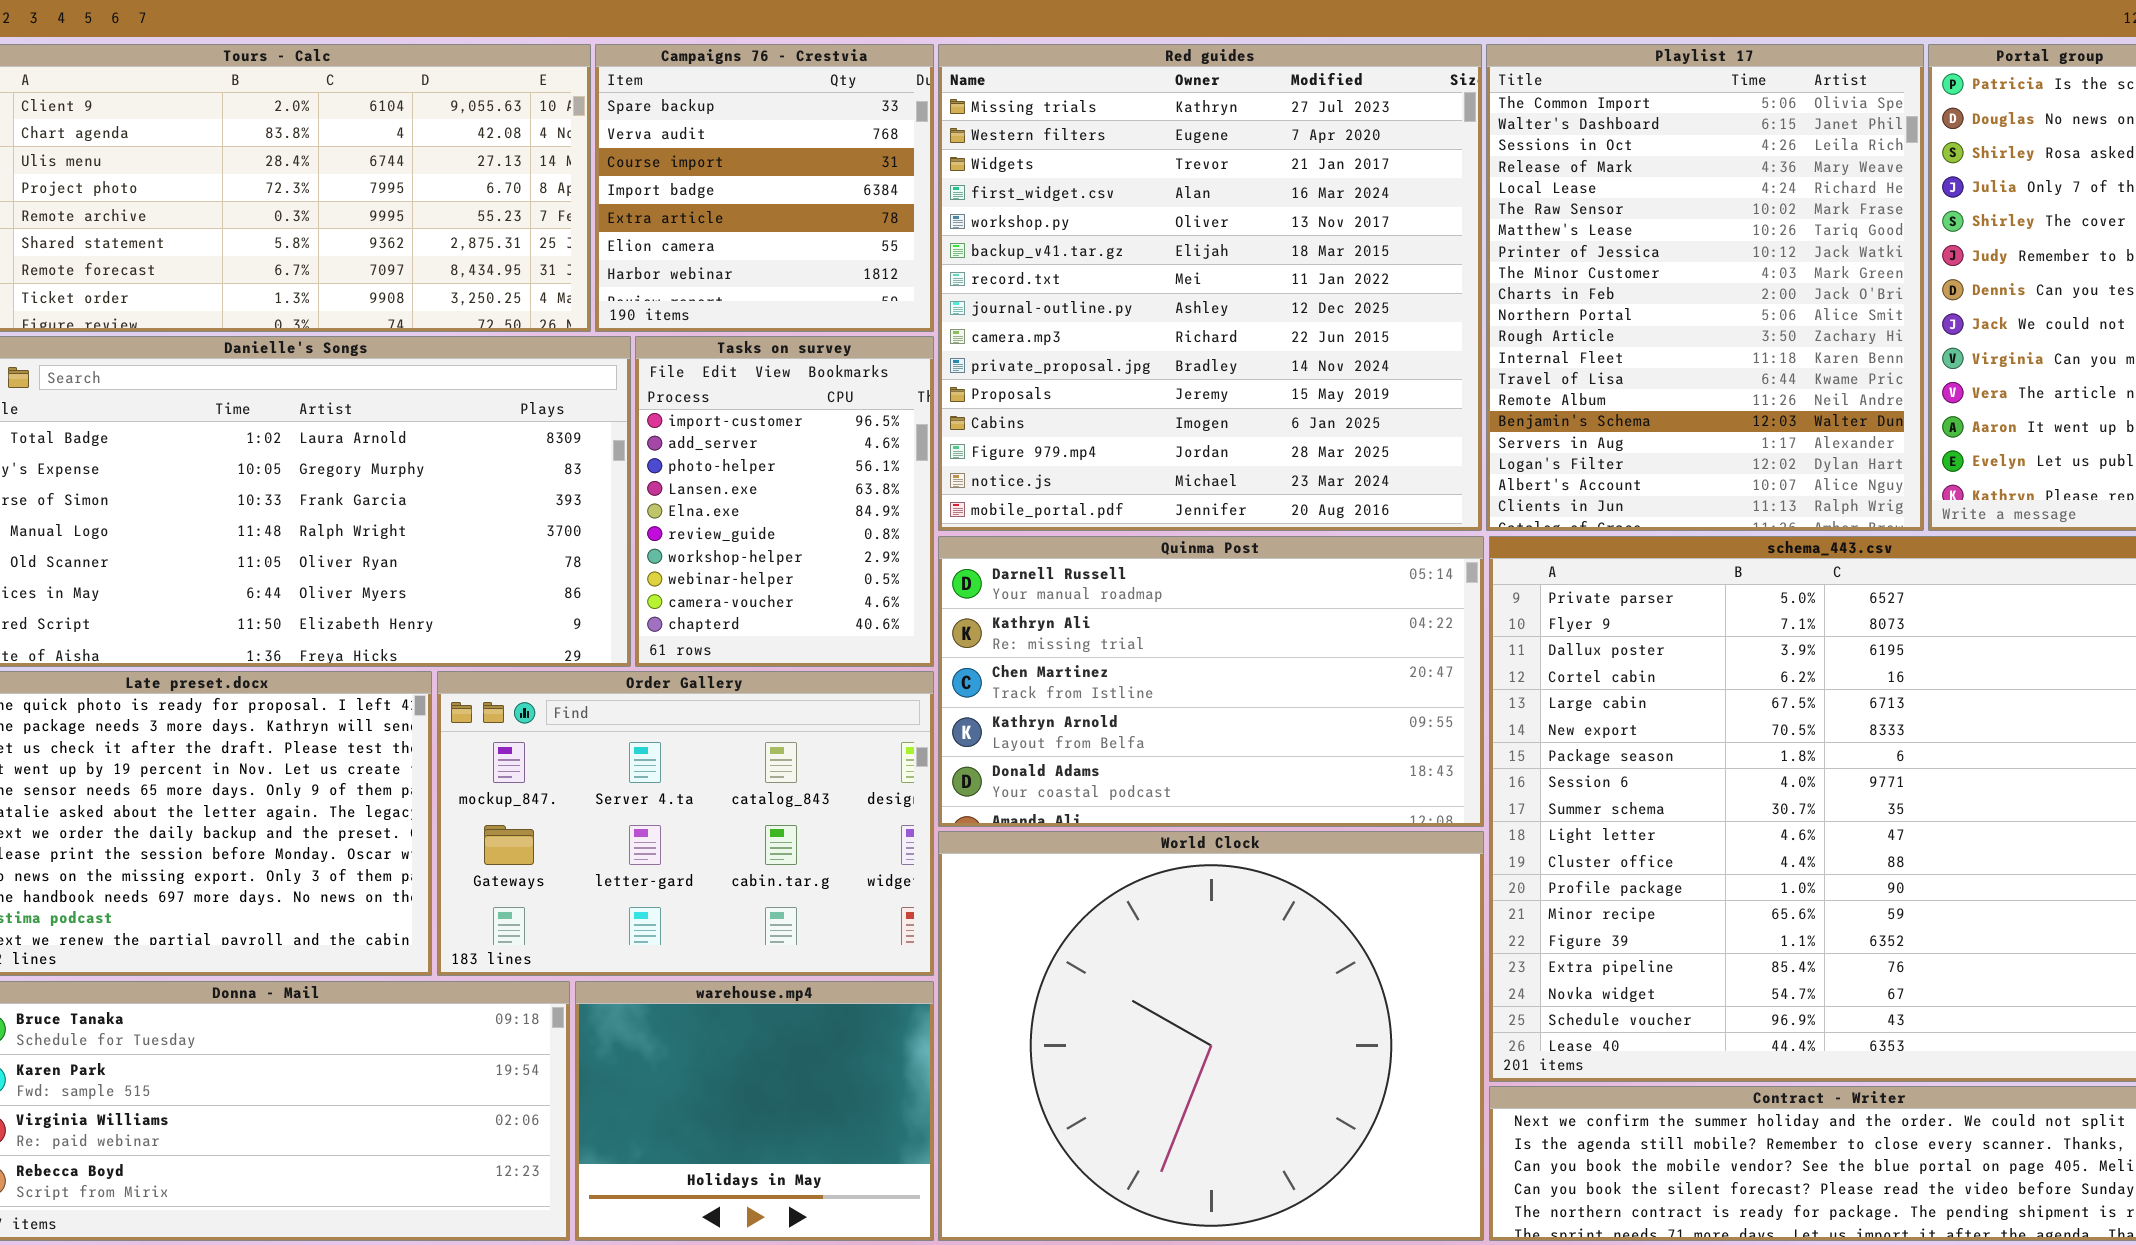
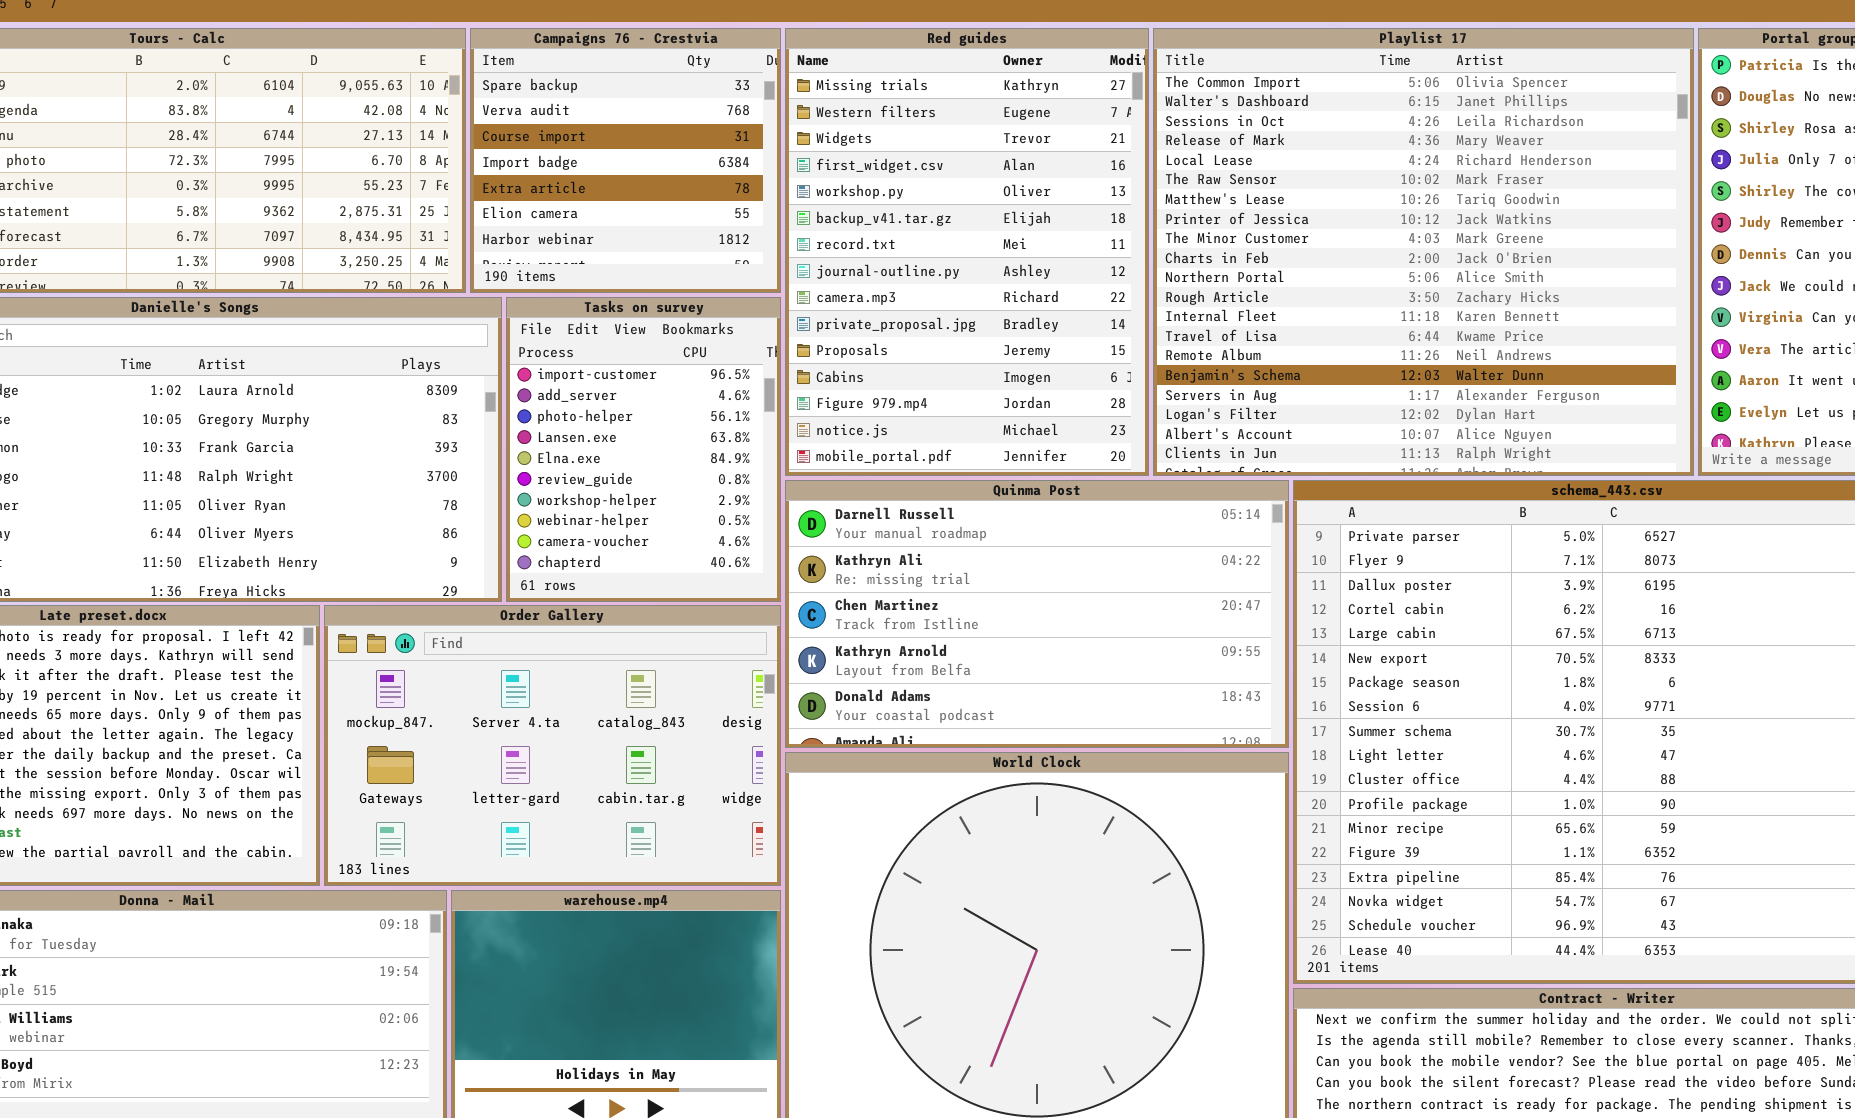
Red guides: [938,44,1482,531] -> [785,28,1149,476], resized
Playlist 17: [1486,44,1924,531] -> [1153,28,1694,476], resized

